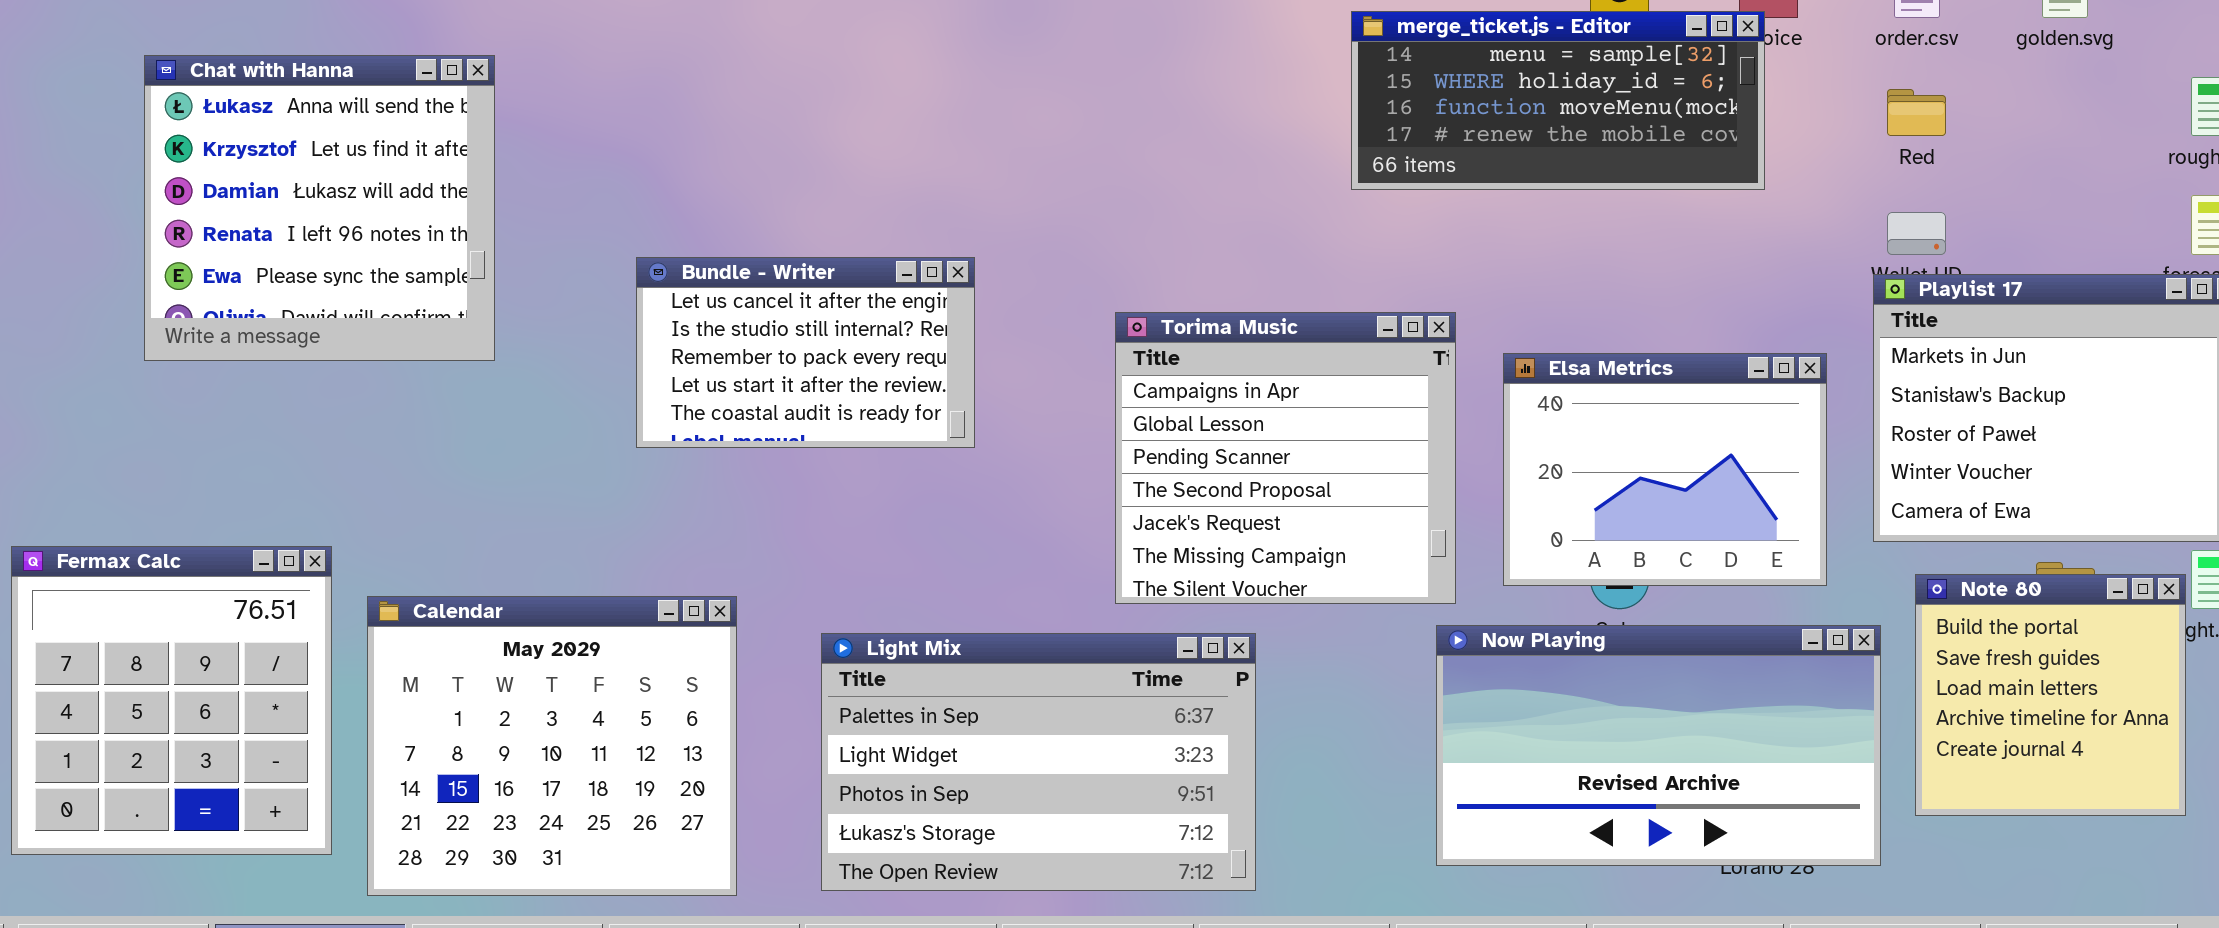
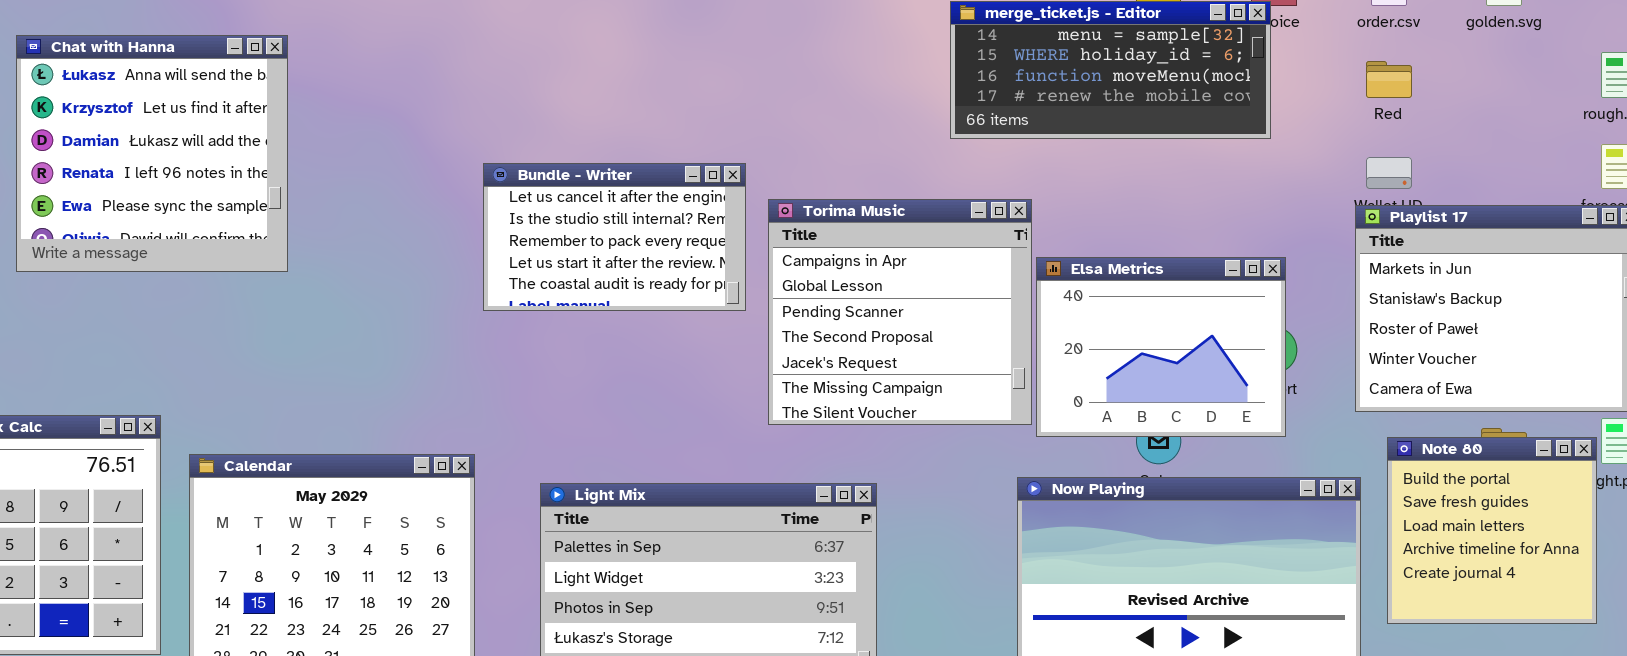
Bundle - Writer: [636,257,975,448] -> [483,163,746,311], moved
Torima Music: [1115,312,1456,604] -> [768,199,1032,425], moved
Elsa Metrics: [1503,353,1827,586] -> [1036,257,1286,437], moved

